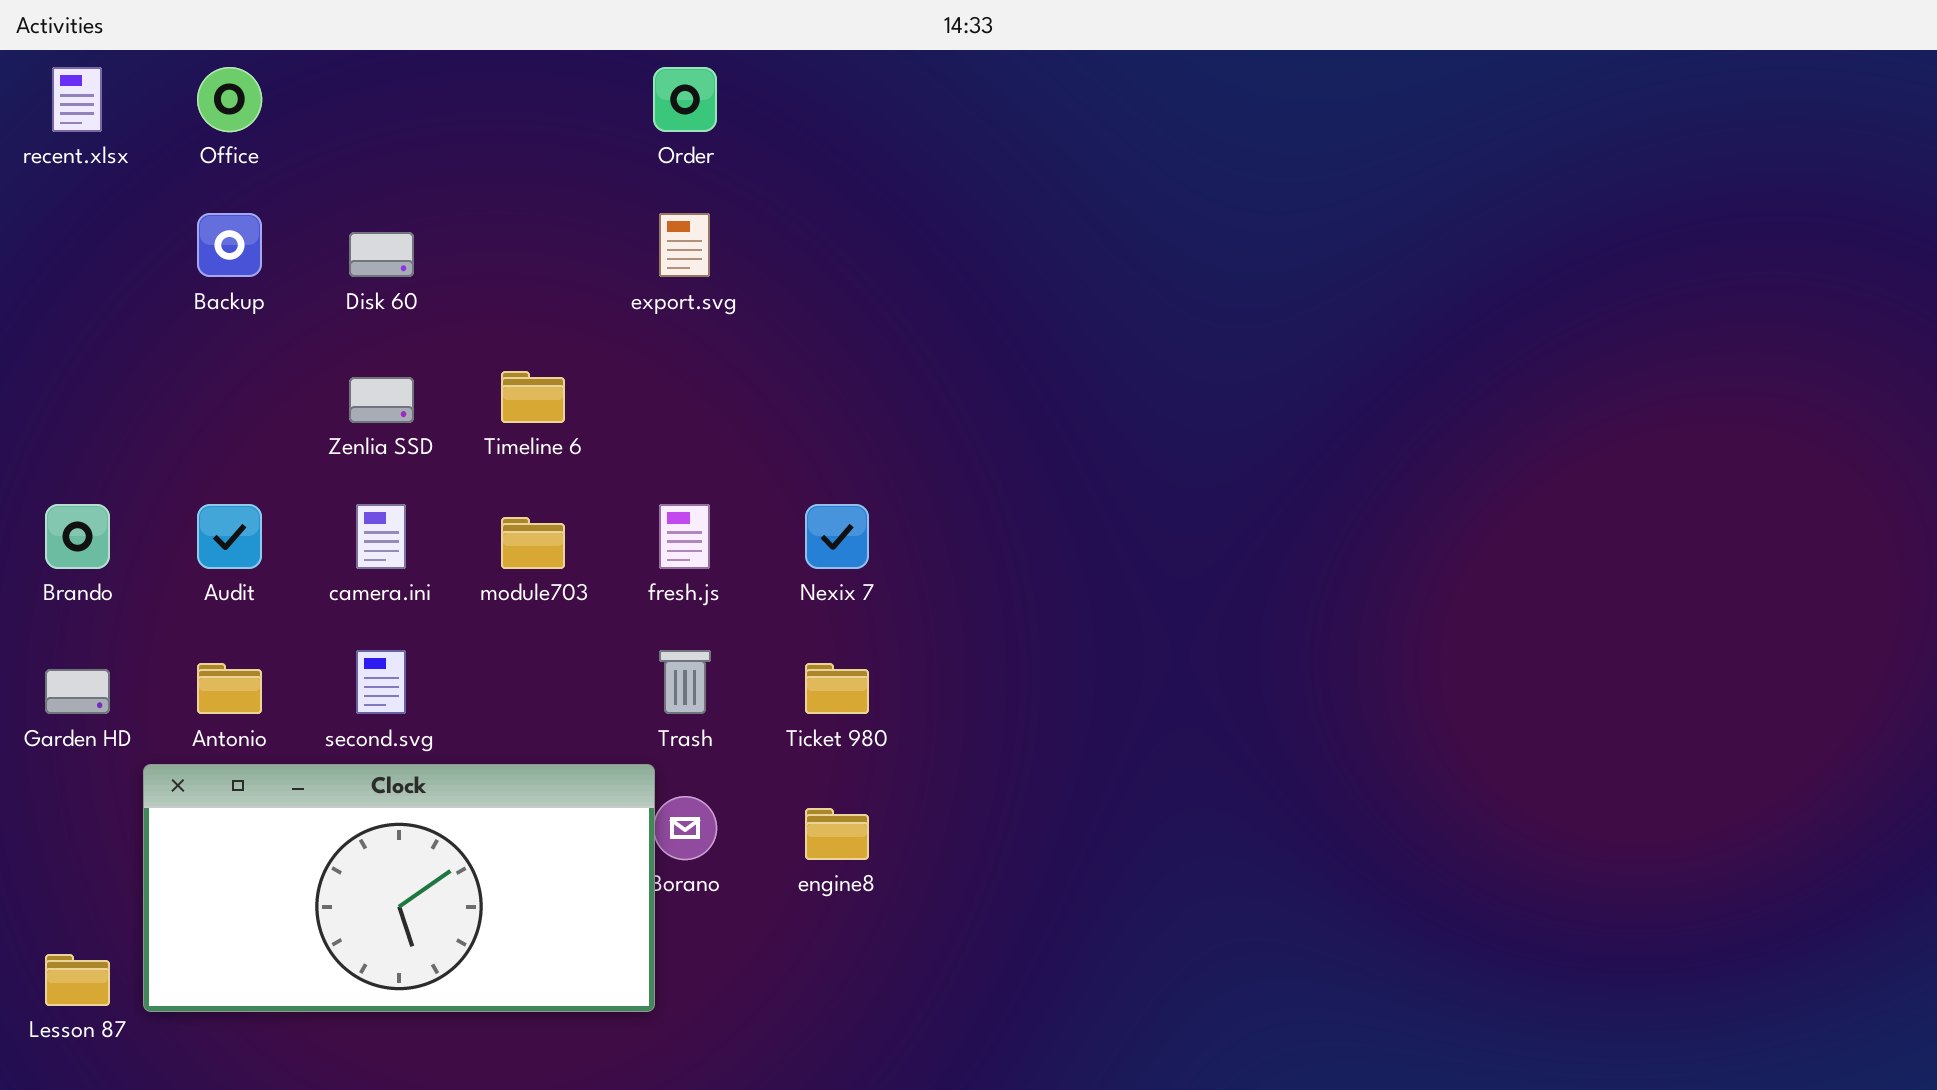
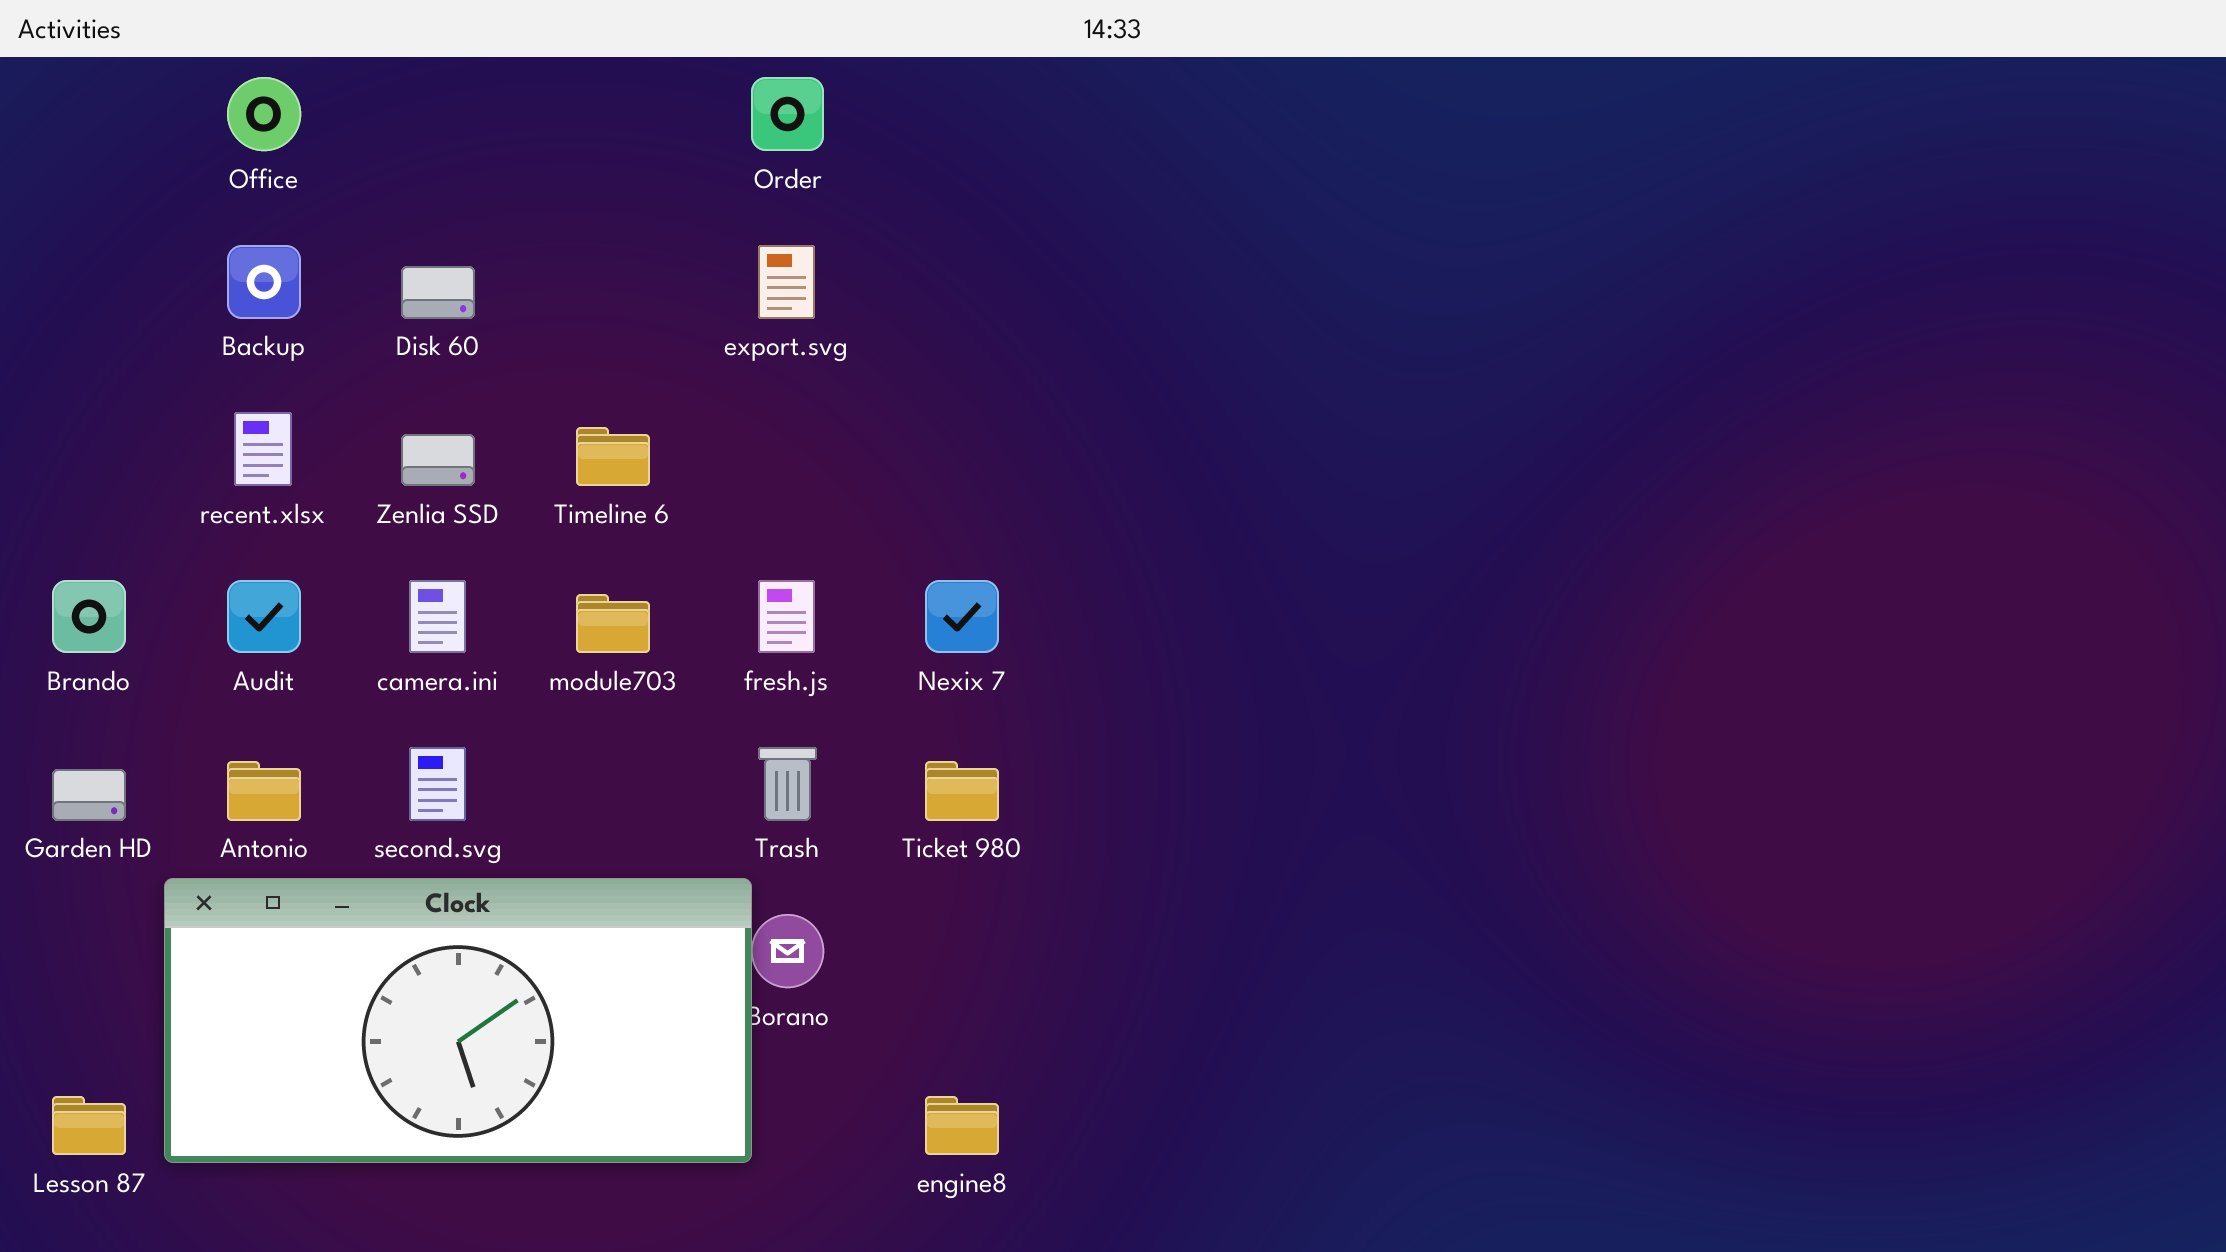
recent.xlsx: [52,67,102,132] -> [234,412,292,486], moved
engine8: [805,808,869,860] -> [925,1096,999,1155], moved

